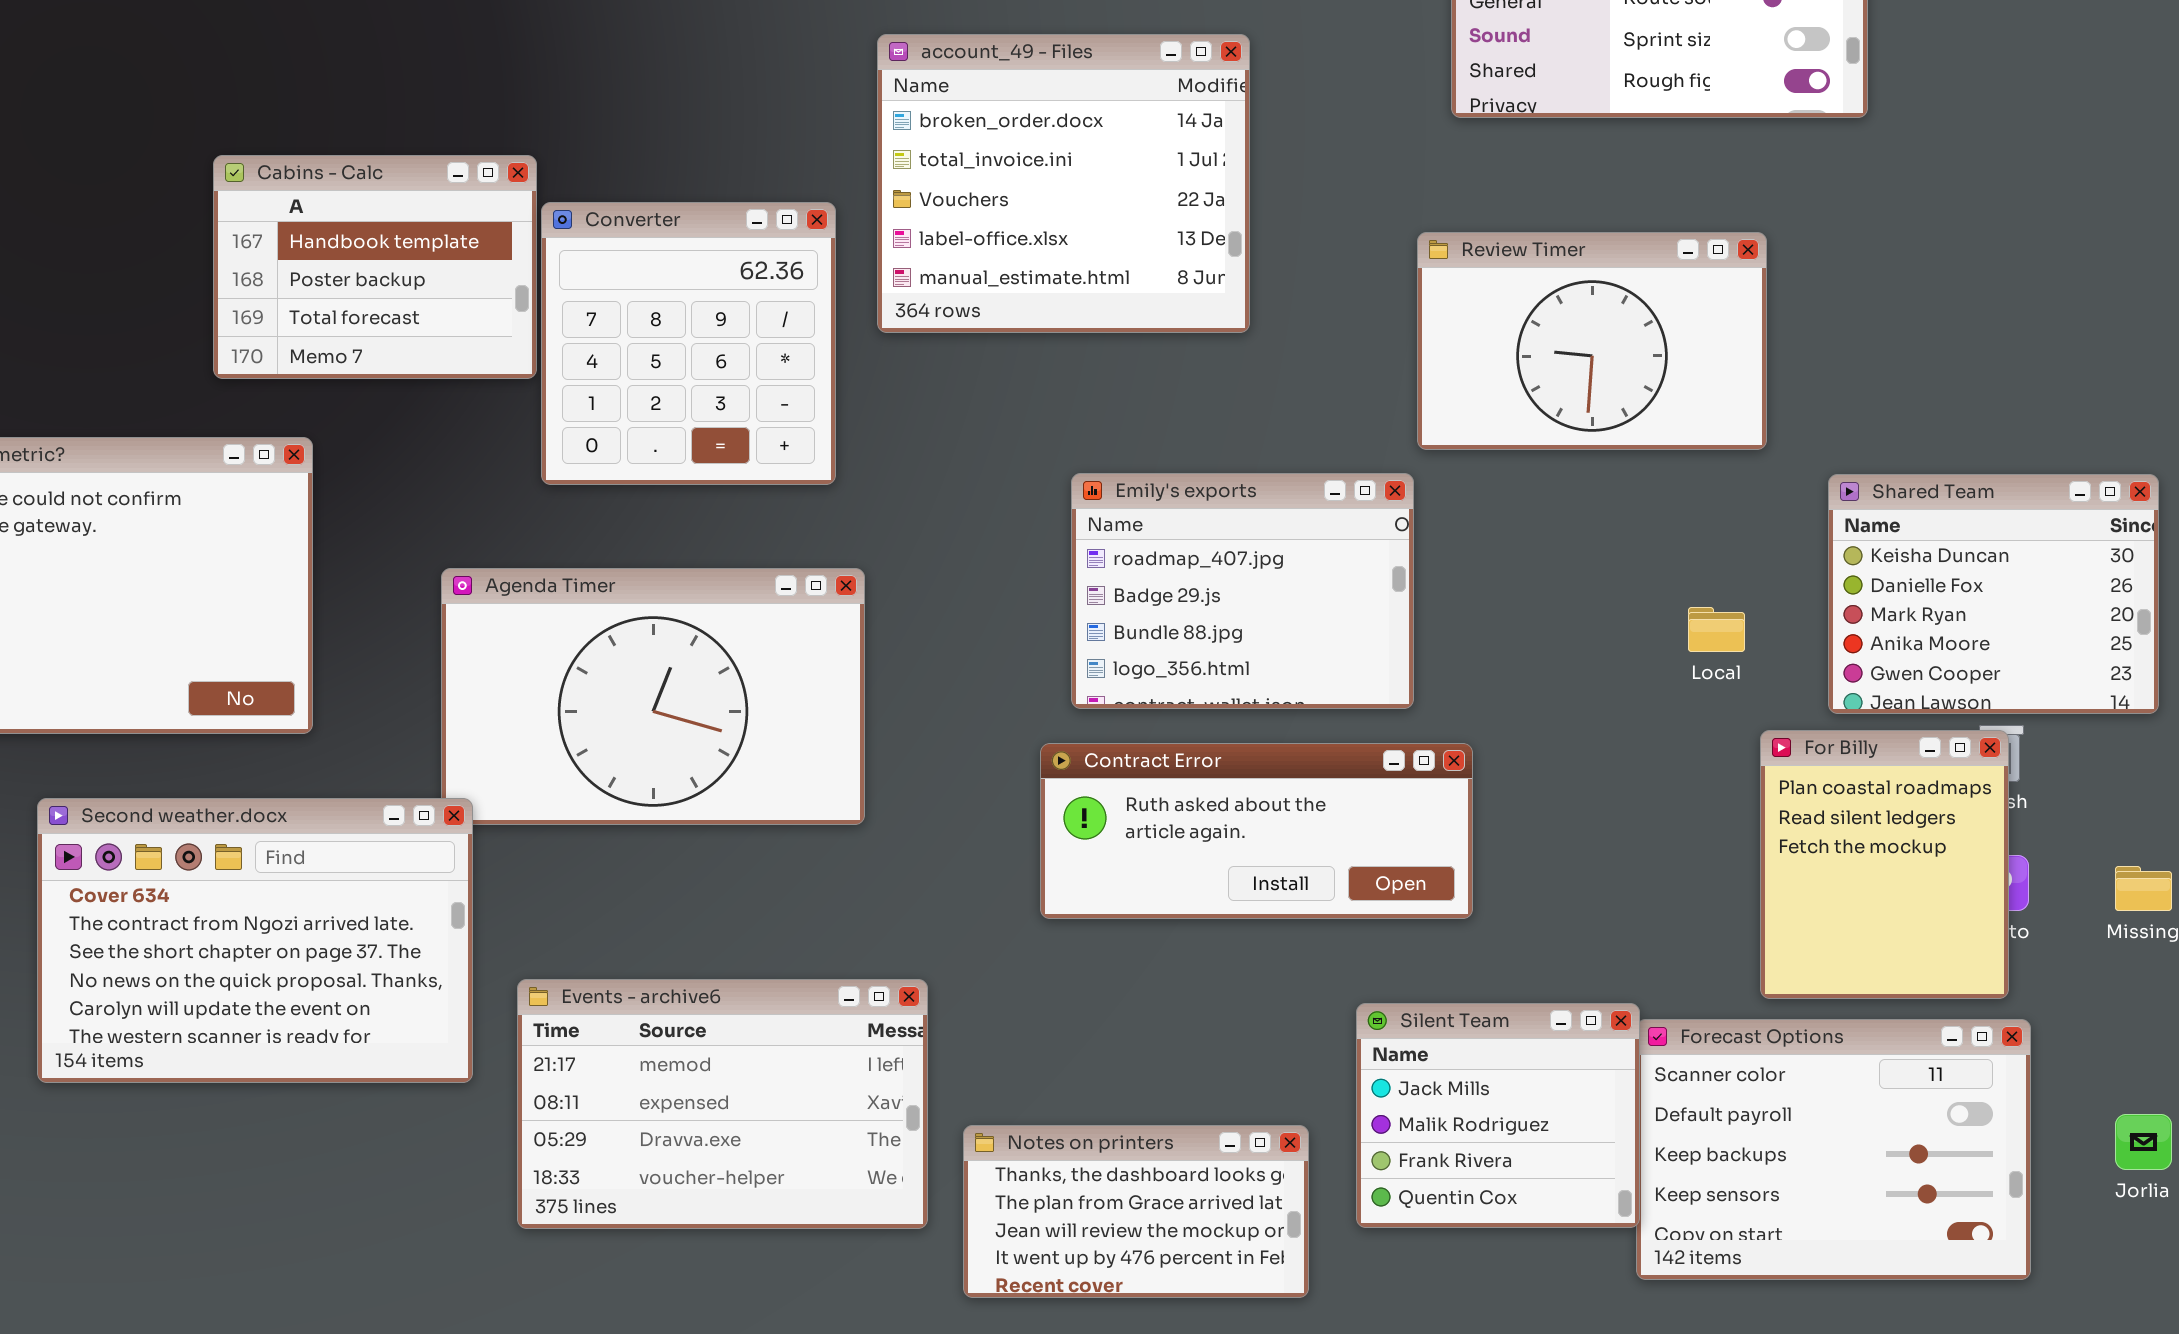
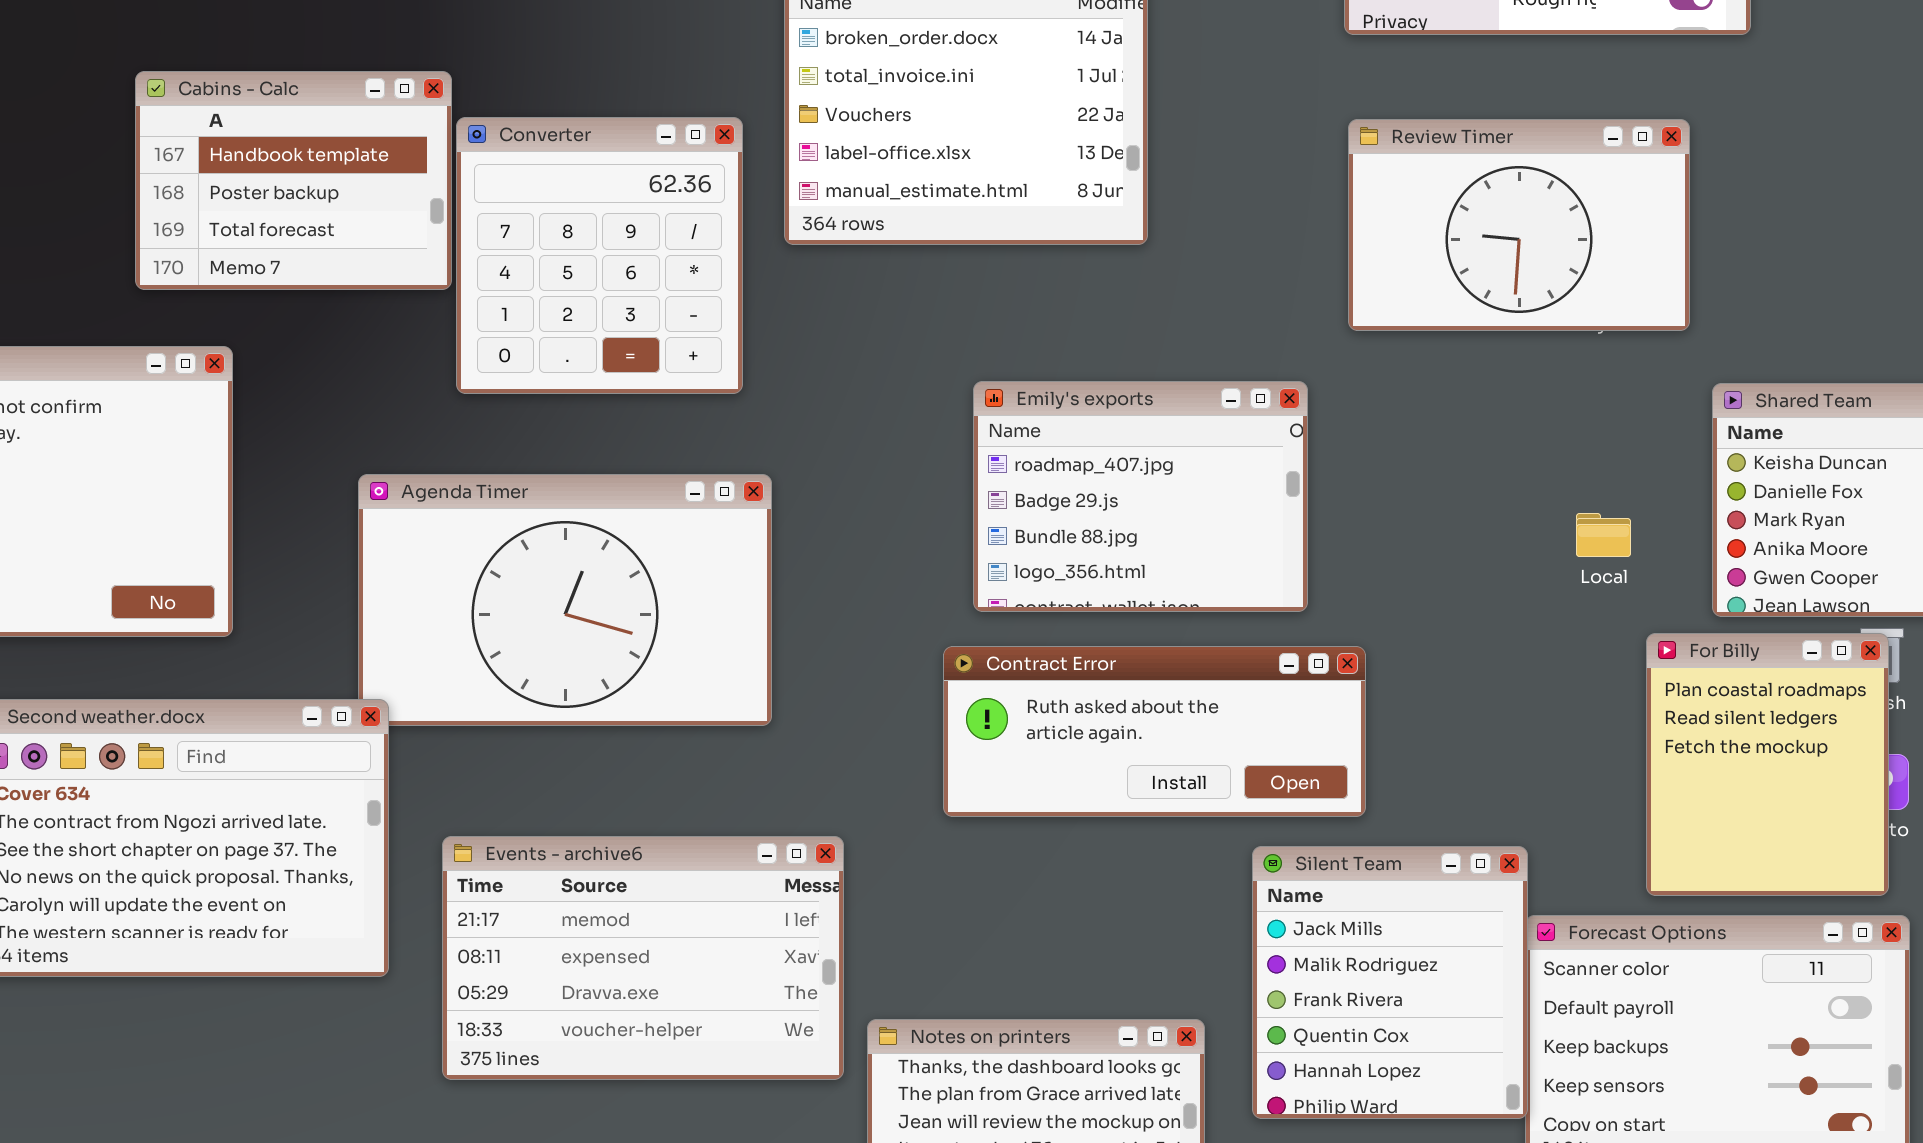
Review Timer: [1417,232,1767,450] -> [1348,119,1690,331], moved
Events - archive6: [517,979,928,1229] -> [442,836,844,1080], moved
Silent Team: [1356,1003,1640,1228] -> [1252,846,1528,1119], resized

